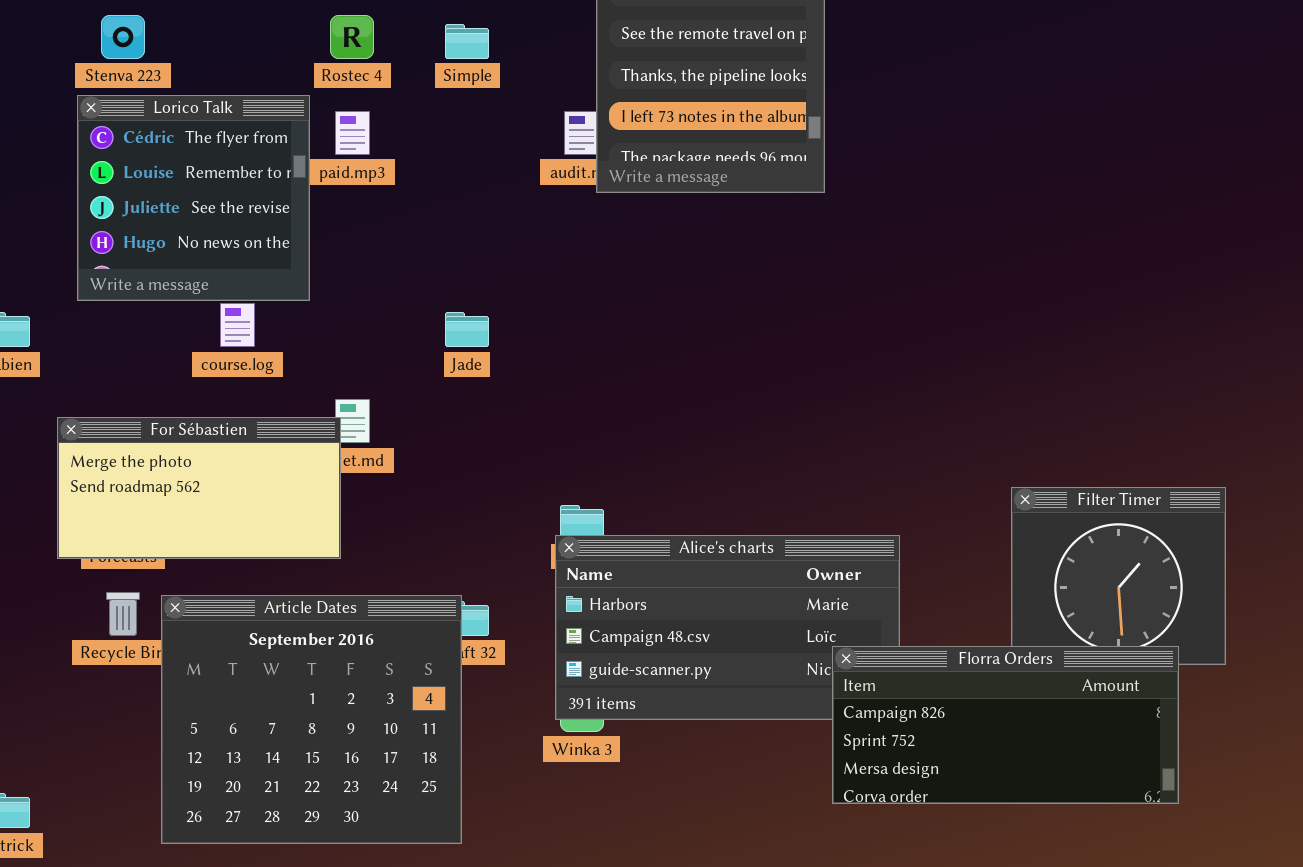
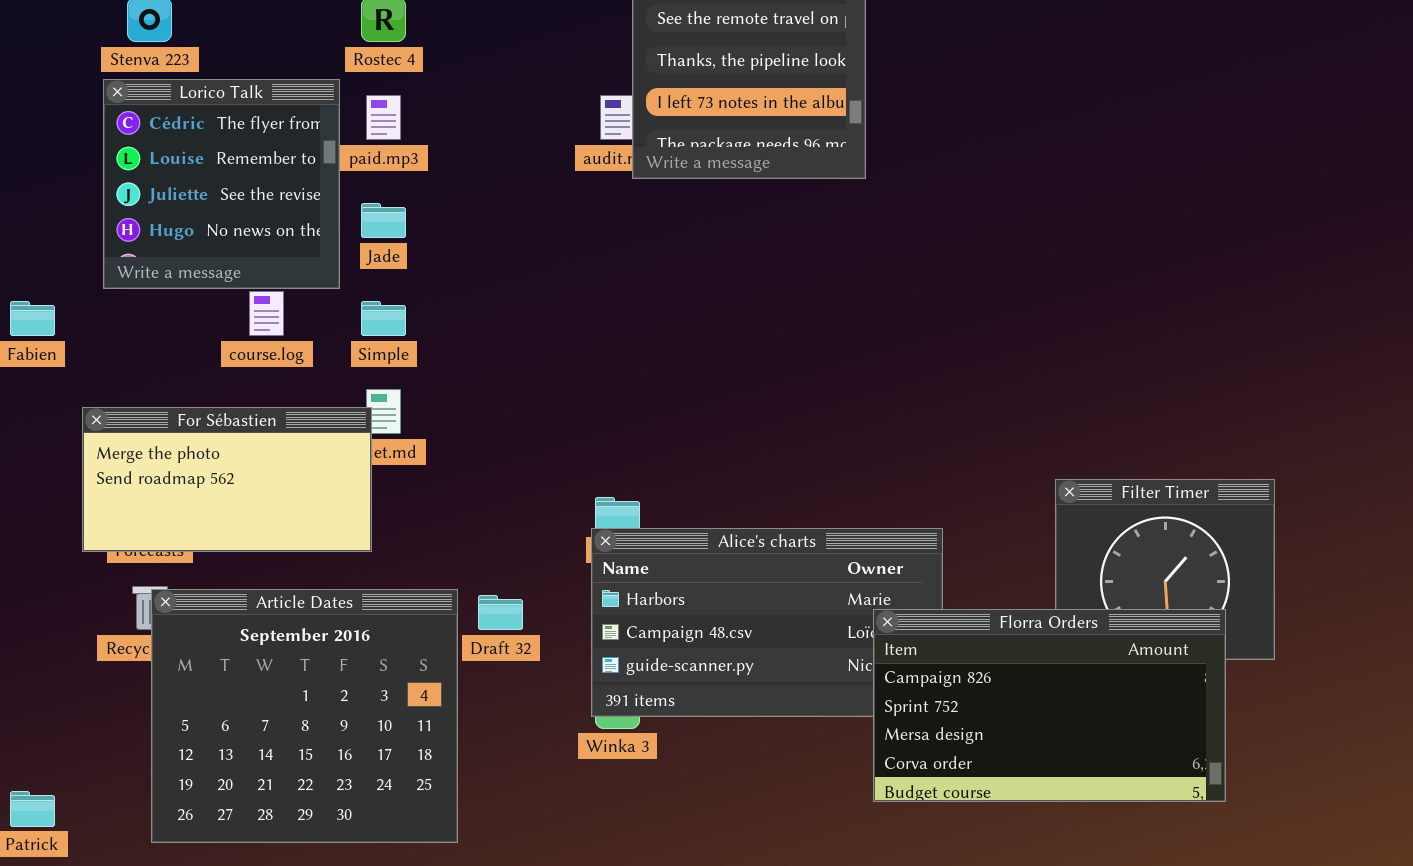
Simple: [445,24,489,59] -> [361,301,406,336], moved
Jade: [445,312,489,347] -> [361,203,406,238], moved
Article Dates: [161,595,462,844] -> [151,589,458,843], moved
Florra Orders: [832,646,1179,804] -> [873,609,1226,802], resized

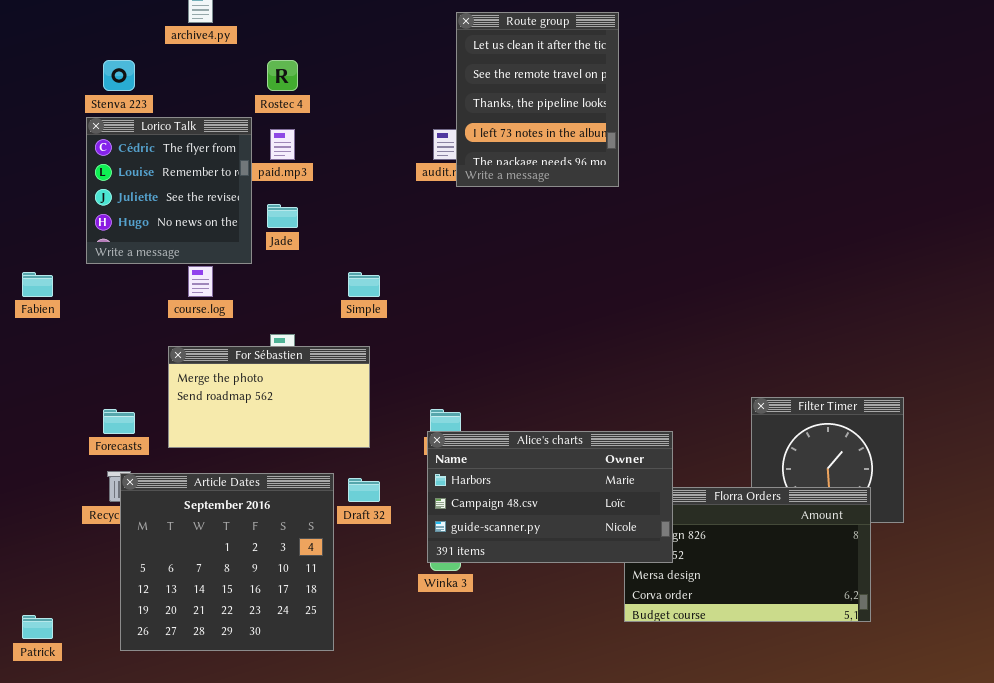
Simple: [361,301,406,336] -> [348,272,380,297], moved
For Sébastien: [82,407,372,552] -> [168,346,370,448], moved
Alice's charts: [591,528,943,717] -> [427,431,673,563], raised

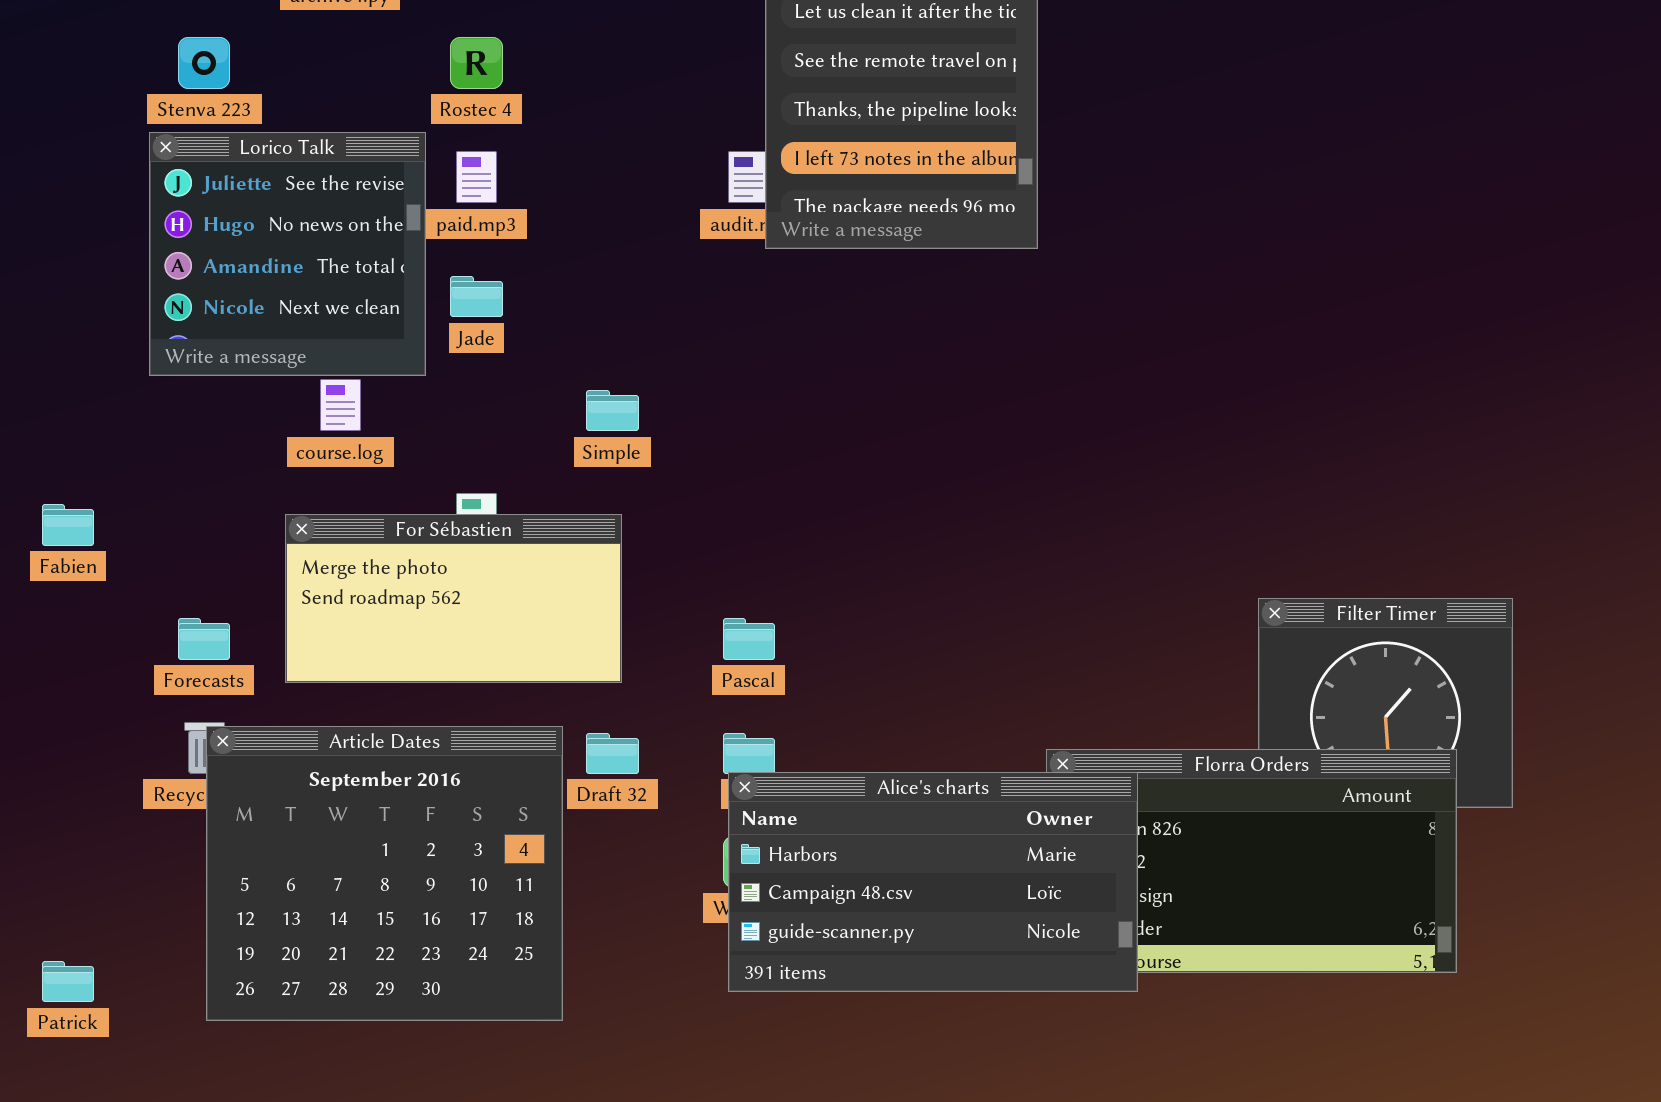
Lorico Talk: [86,117,252,264] -> [149,132,426,376], scrolled down 2 rows
Fabien: [22,272,53,297] -> [42,504,94,546], moved
Alice's charts: [427,431,673,563] -> [728,772,1138,992], moved

